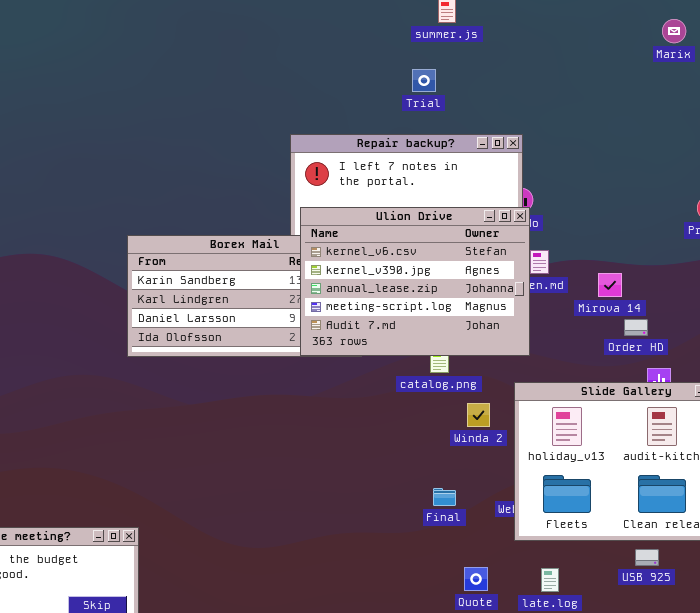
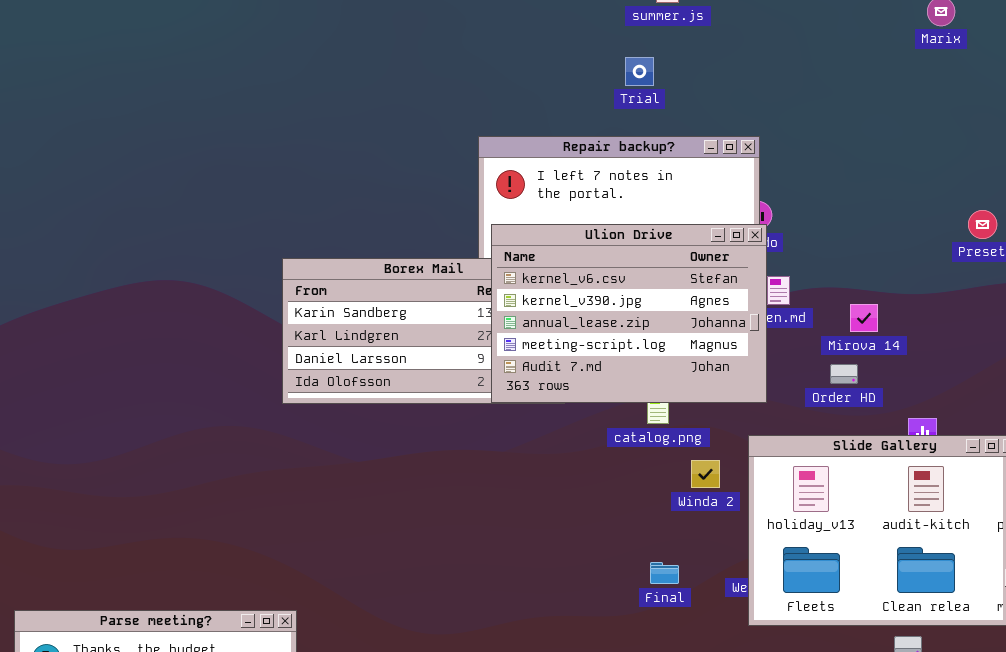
Order HD: [624,319,648,336] -> [830,364,858,384], moved

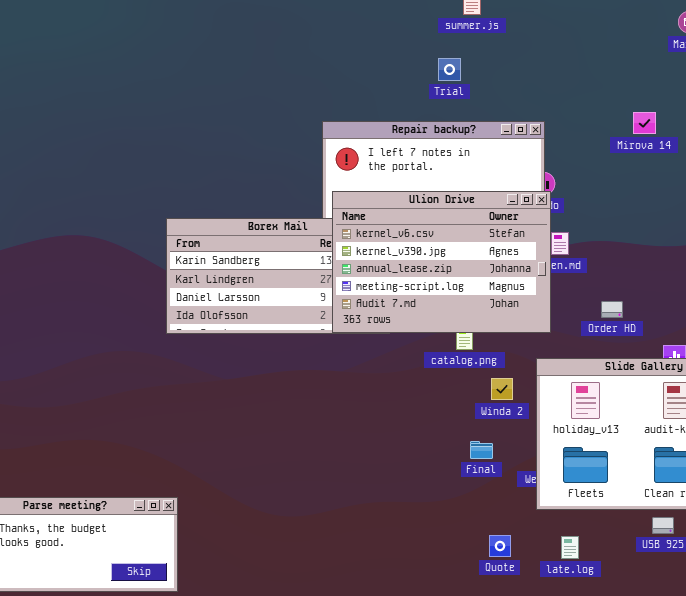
Mirova 14: [850,304,878,332] -> [633,112,656,134], moved
Final: [650,562,679,584] -> [470,441,493,459], moved

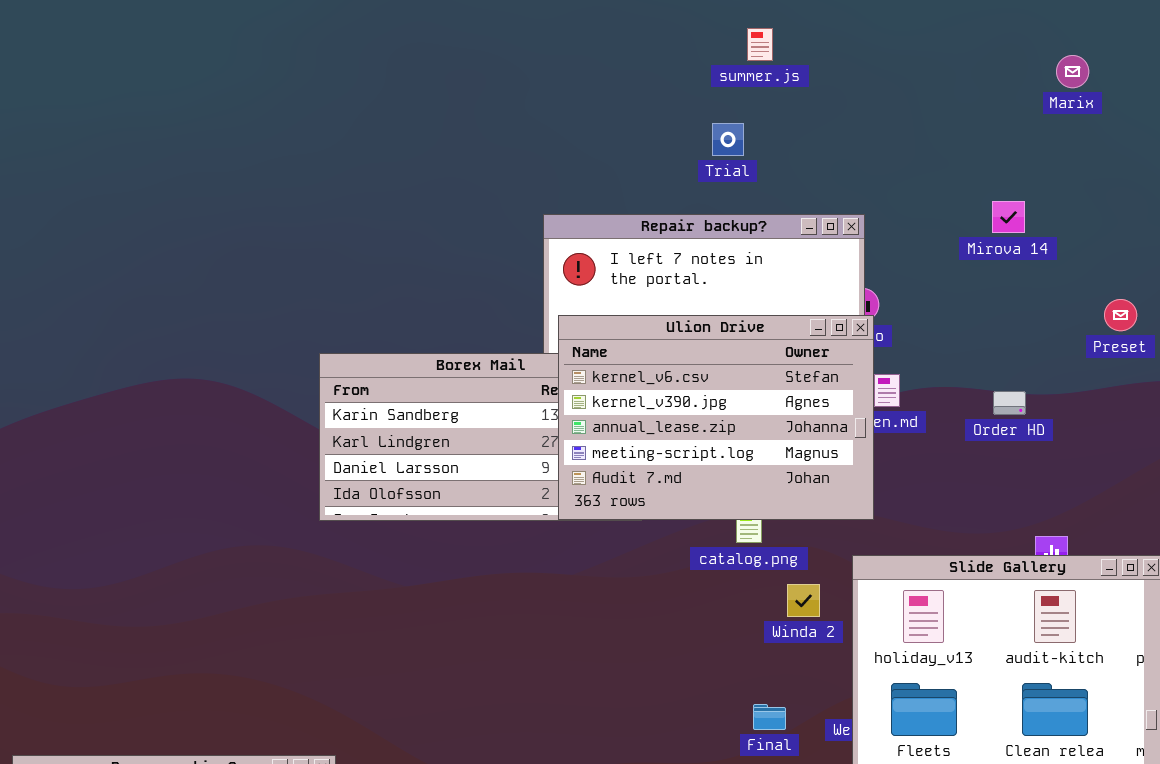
Order HD: [601,301,623,318] -> [993,391,1026,415], moved
Final: [470,441,493,459] -> [753,704,786,730], moved

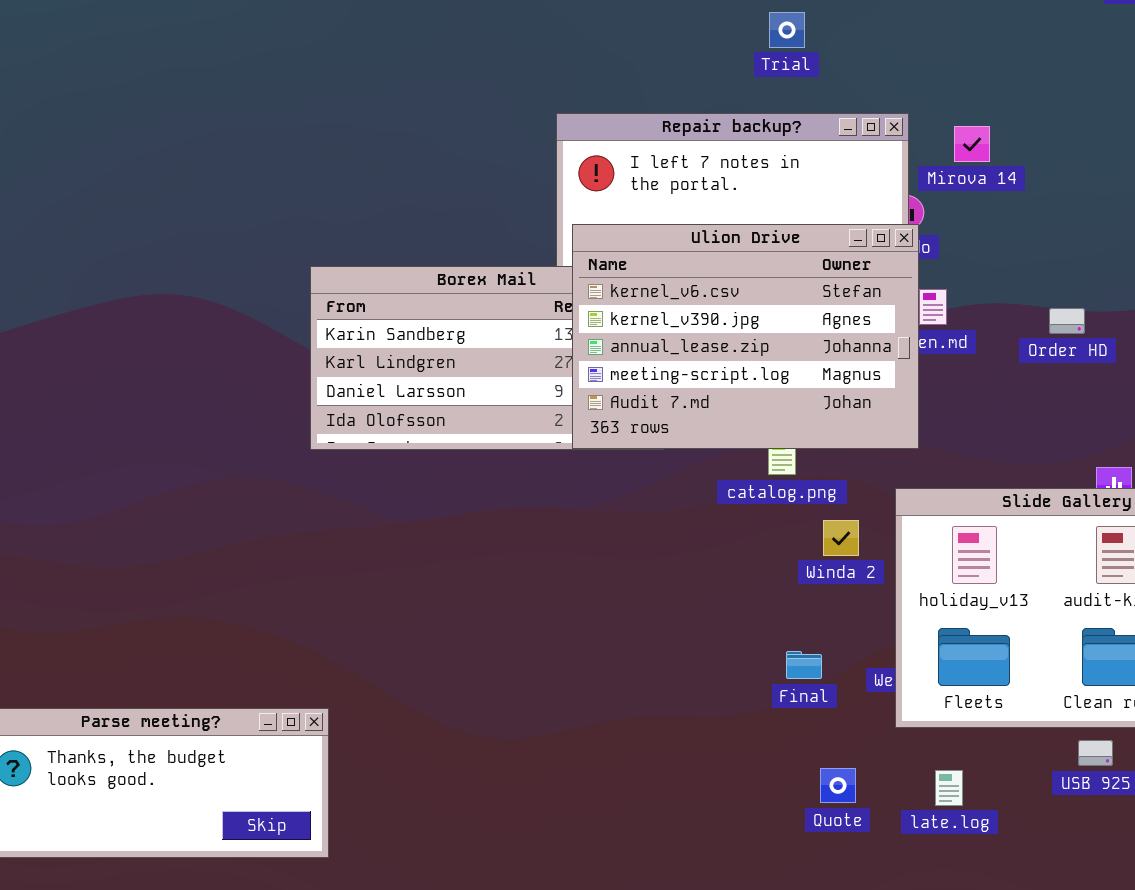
Trial: [712,123,744,156] -> [769,12,805,48], moved
Mirova 14: [992,201,1025,233] -> [954,126,990,162], moved

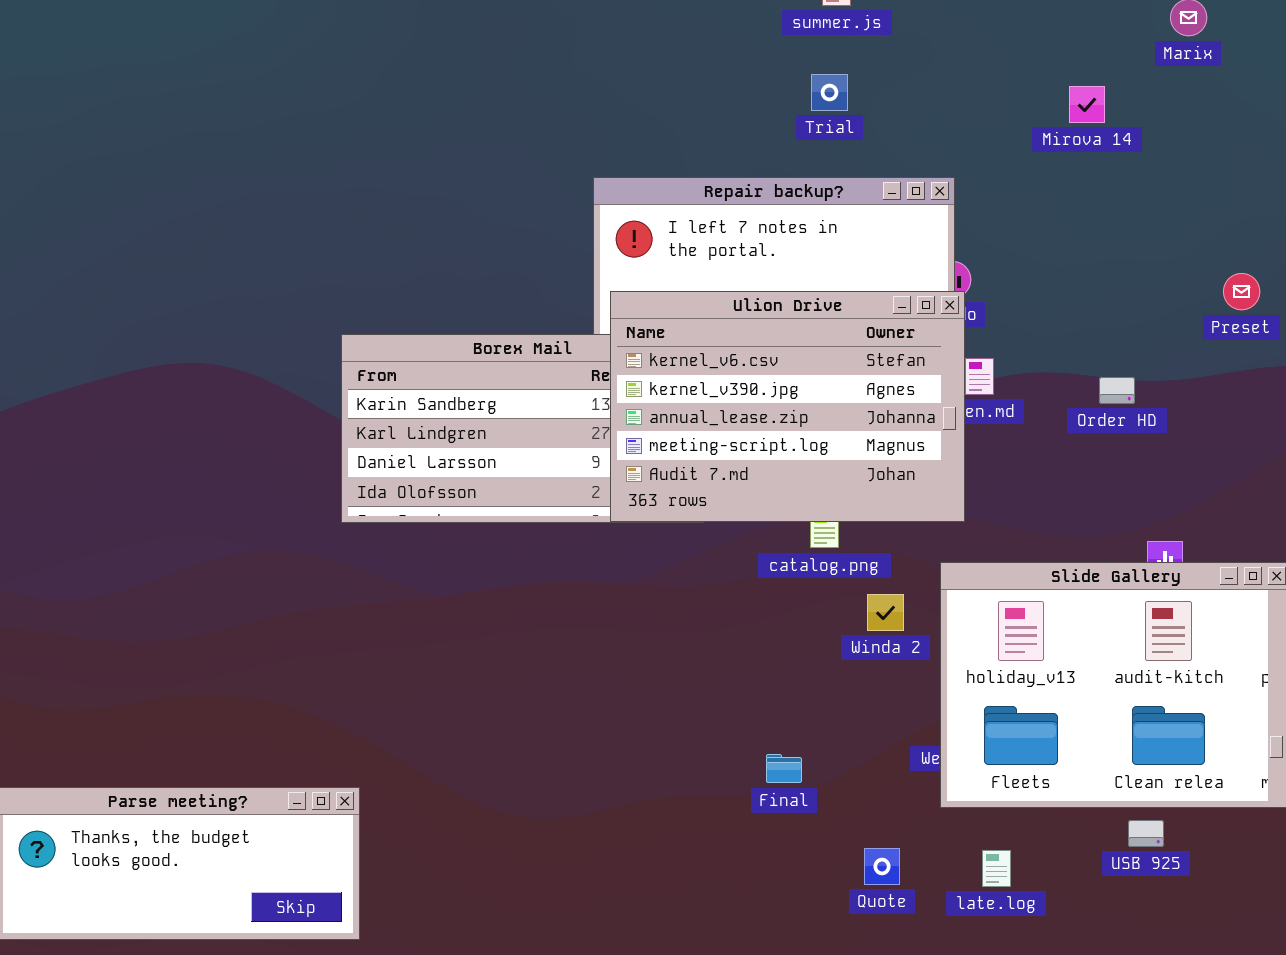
Mirova 14: [954,126,990,162] -> [1069,86,1105,123], moved
Final: [786,651,822,679] -> [766,754,802,783], moved

